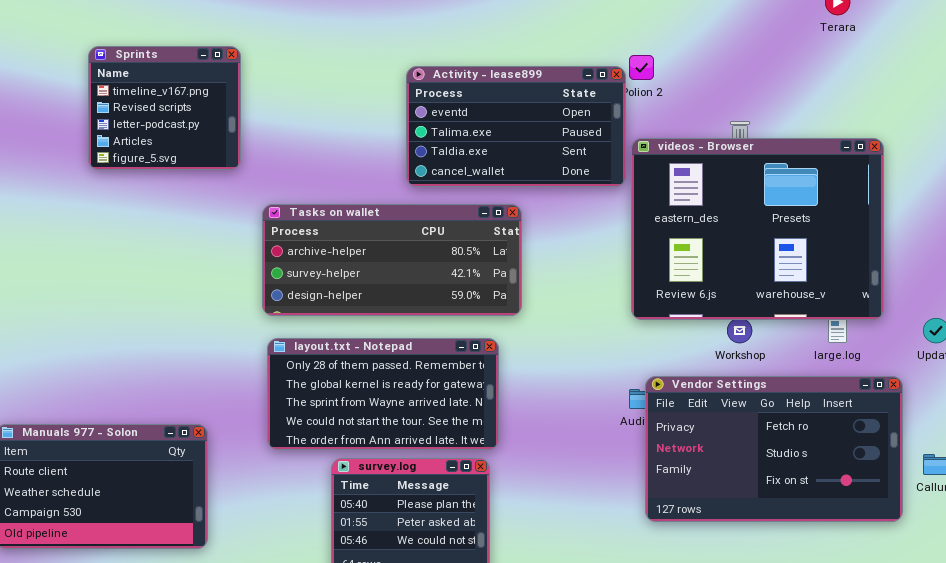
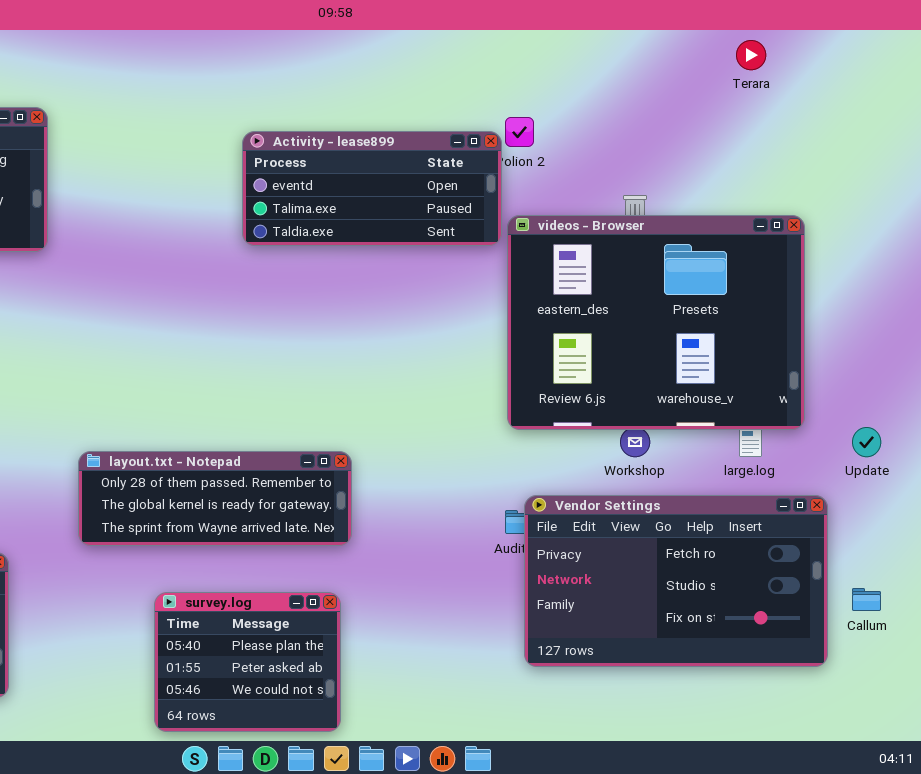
Activity - lease899: [406,66,626,187] -> [242,131,502,246], resized
Tasks on wallet: [262,204,522,316] -> none, closed
layout.txt - Notepad: [267,338,499,450] -> [78,451,352,546], resized

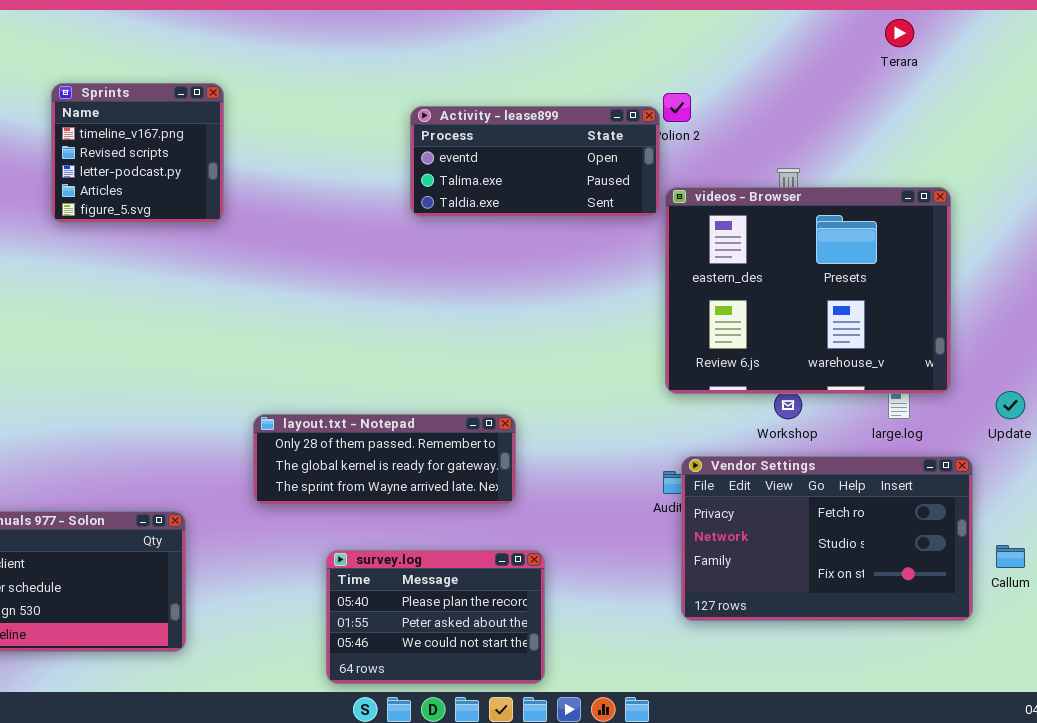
survey.log: [154,592,341,732] -> [326,550,545,684], resized

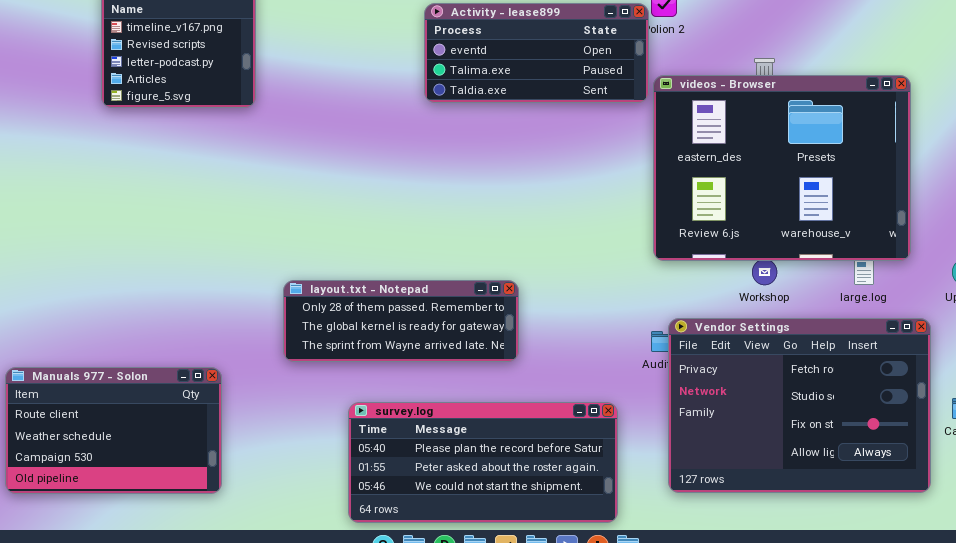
Vendor Settings: [681,456,973,621] -> [668,318,931,493], resized
survey.log: [326,550,545,684] -> [348,402,618,523], resized

